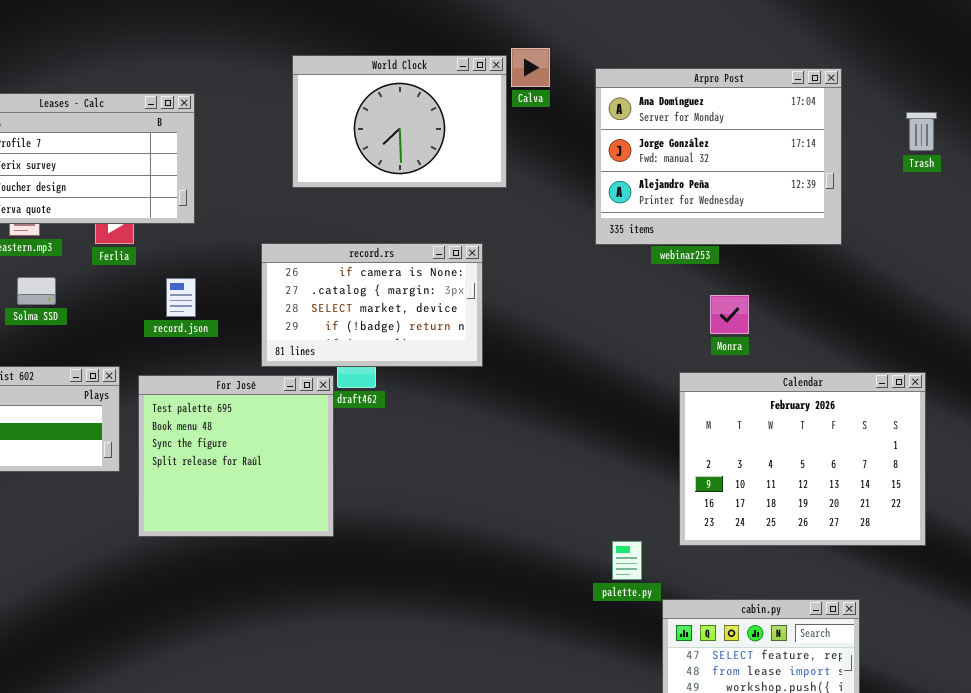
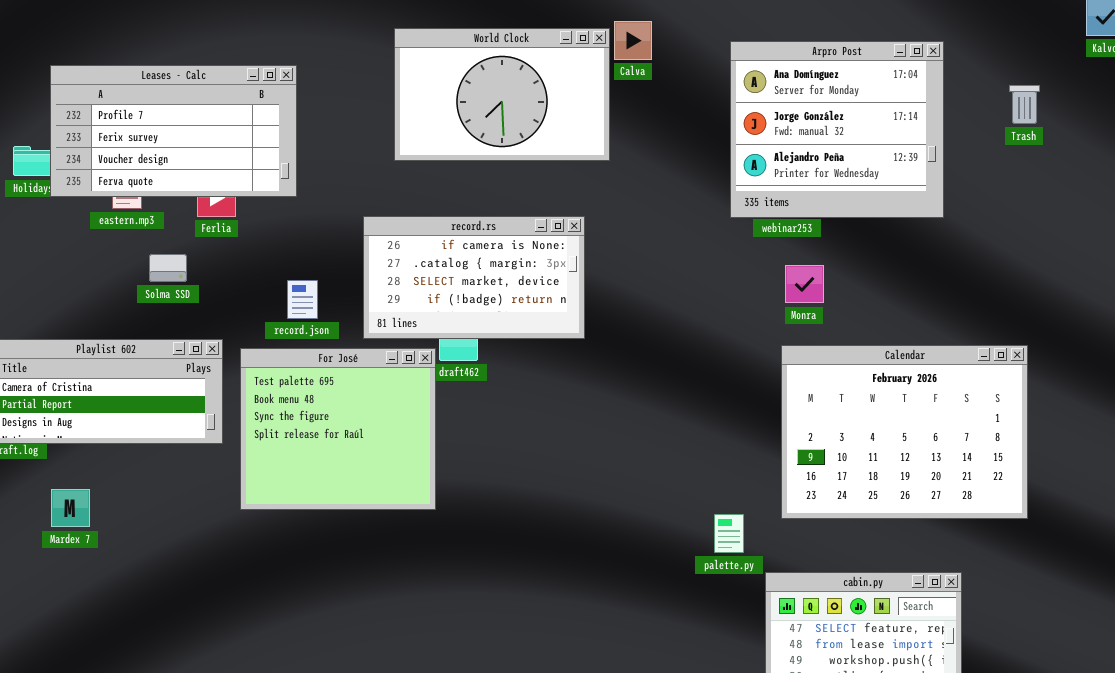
Arpro Post: [595,68,842,245] -> [730,41,944,218], resized
Solma SSD: [17,277,56,305] -> [149,254,187,282], moved
record.json: [166,278,196,317] -> [287,280,318,319], moved
Monra: [710,295,749,334] -> [785,265,824,303], moved

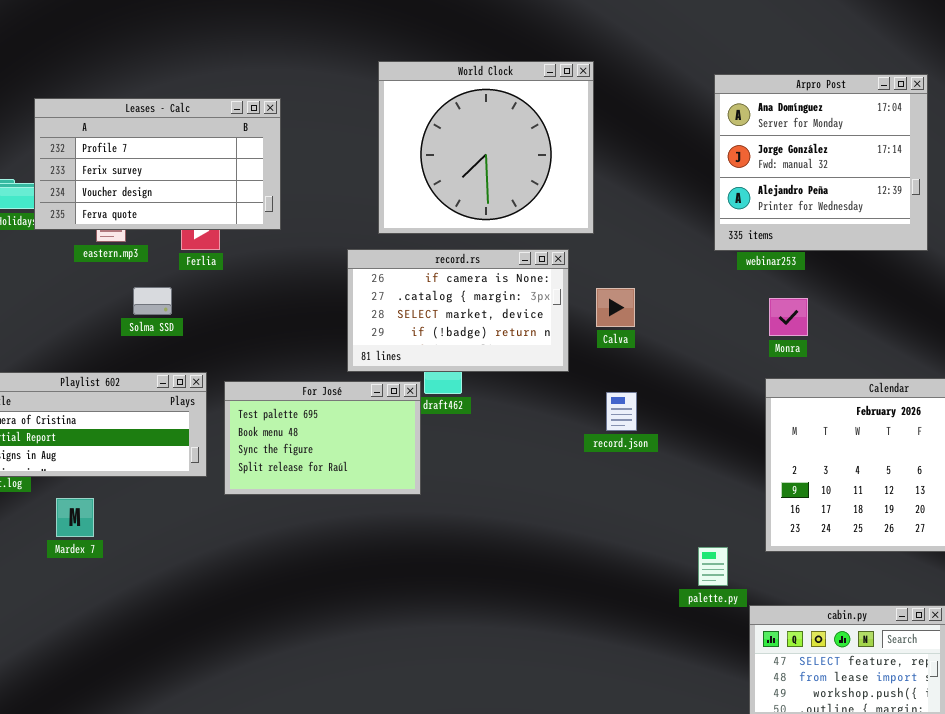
Calva: [614,21,652,60] -> [596,288,635,327], moved
World Clock: [394,28,610,161] -> [378,61,594,234], resized
record.json: [287,280,318,319] -> [606,392,637,431], moved
For José: [240,348,436,510] -> [224,381,421,495], resized
Mardex 7: [51,489,90,527] -> [56,498,94,537], moved

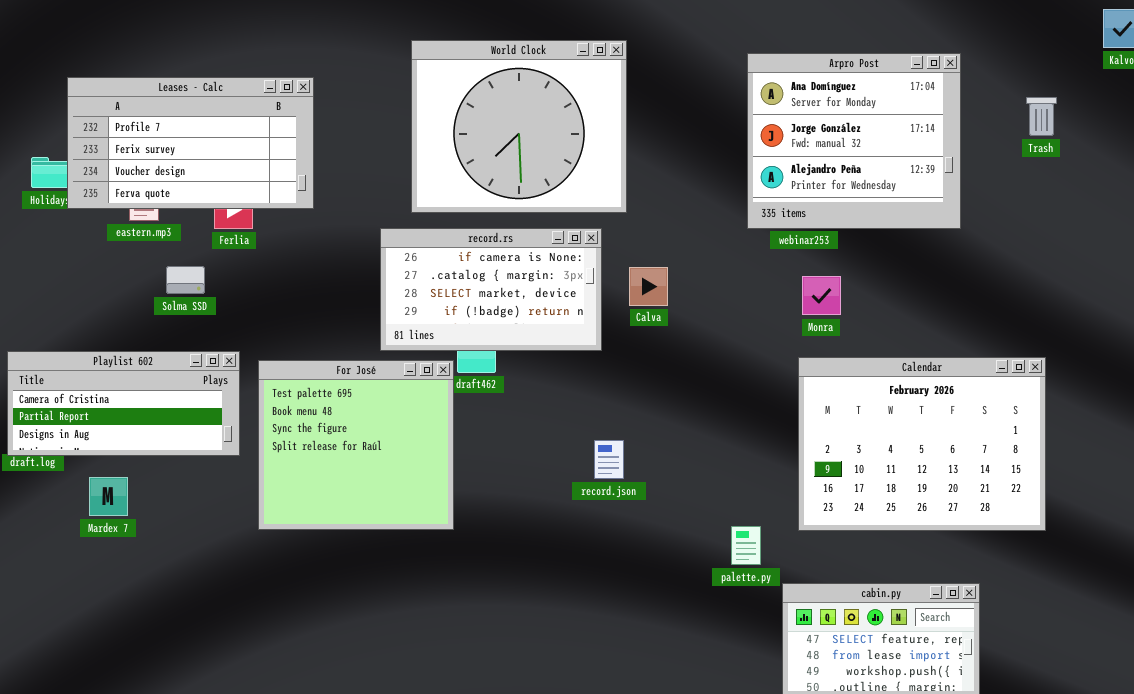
For José: [224,381,421,495] -> [258,360,454,530], resized
record.json: [606,392,637,431] -> [594,440,624,479], moved

